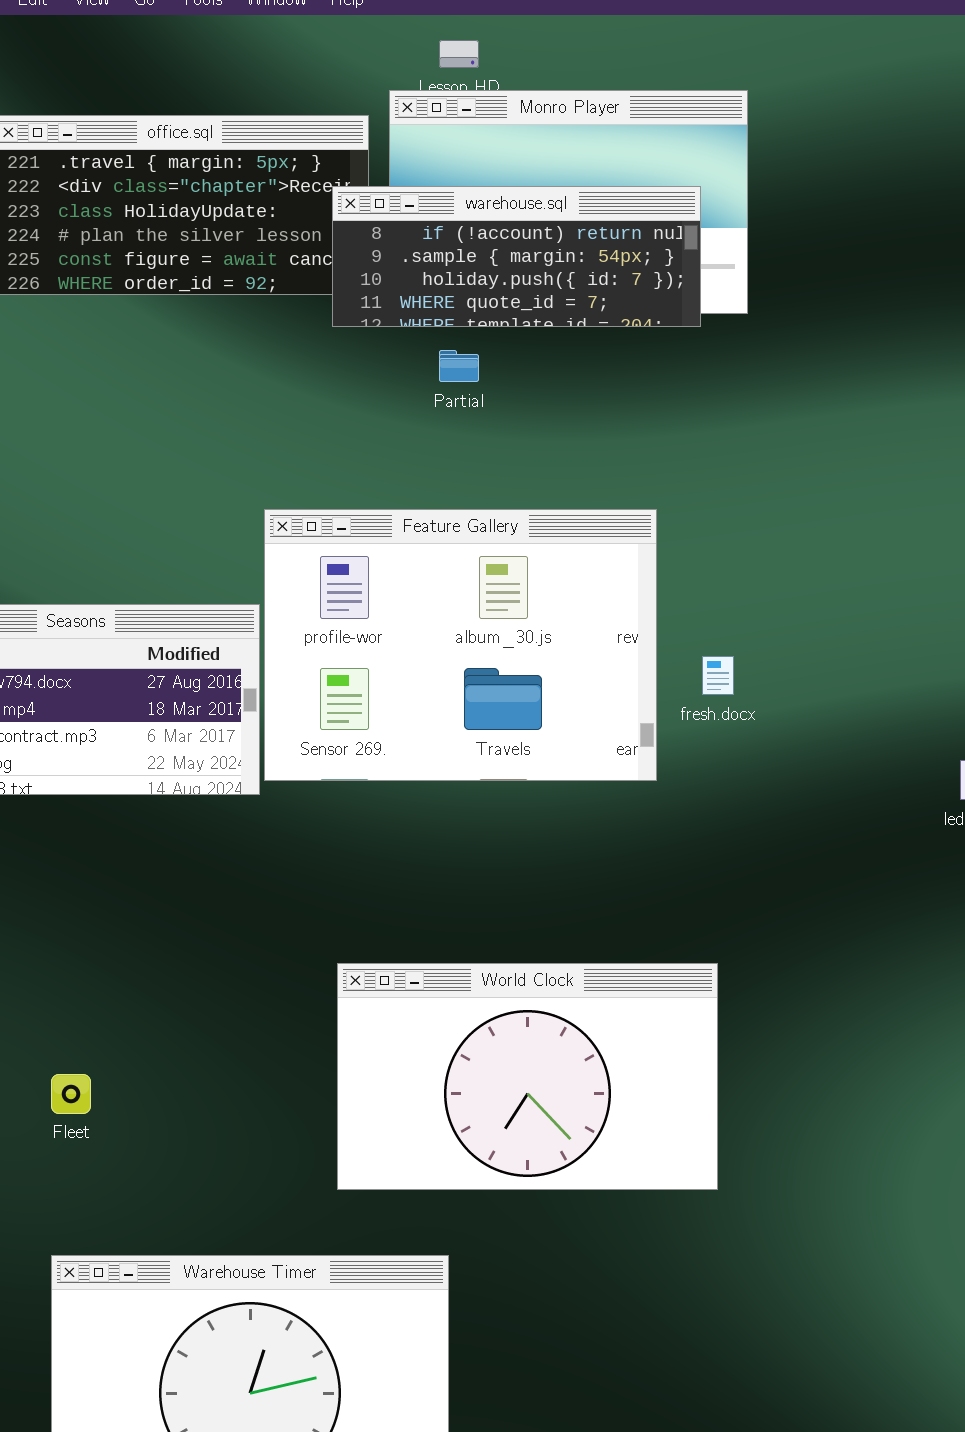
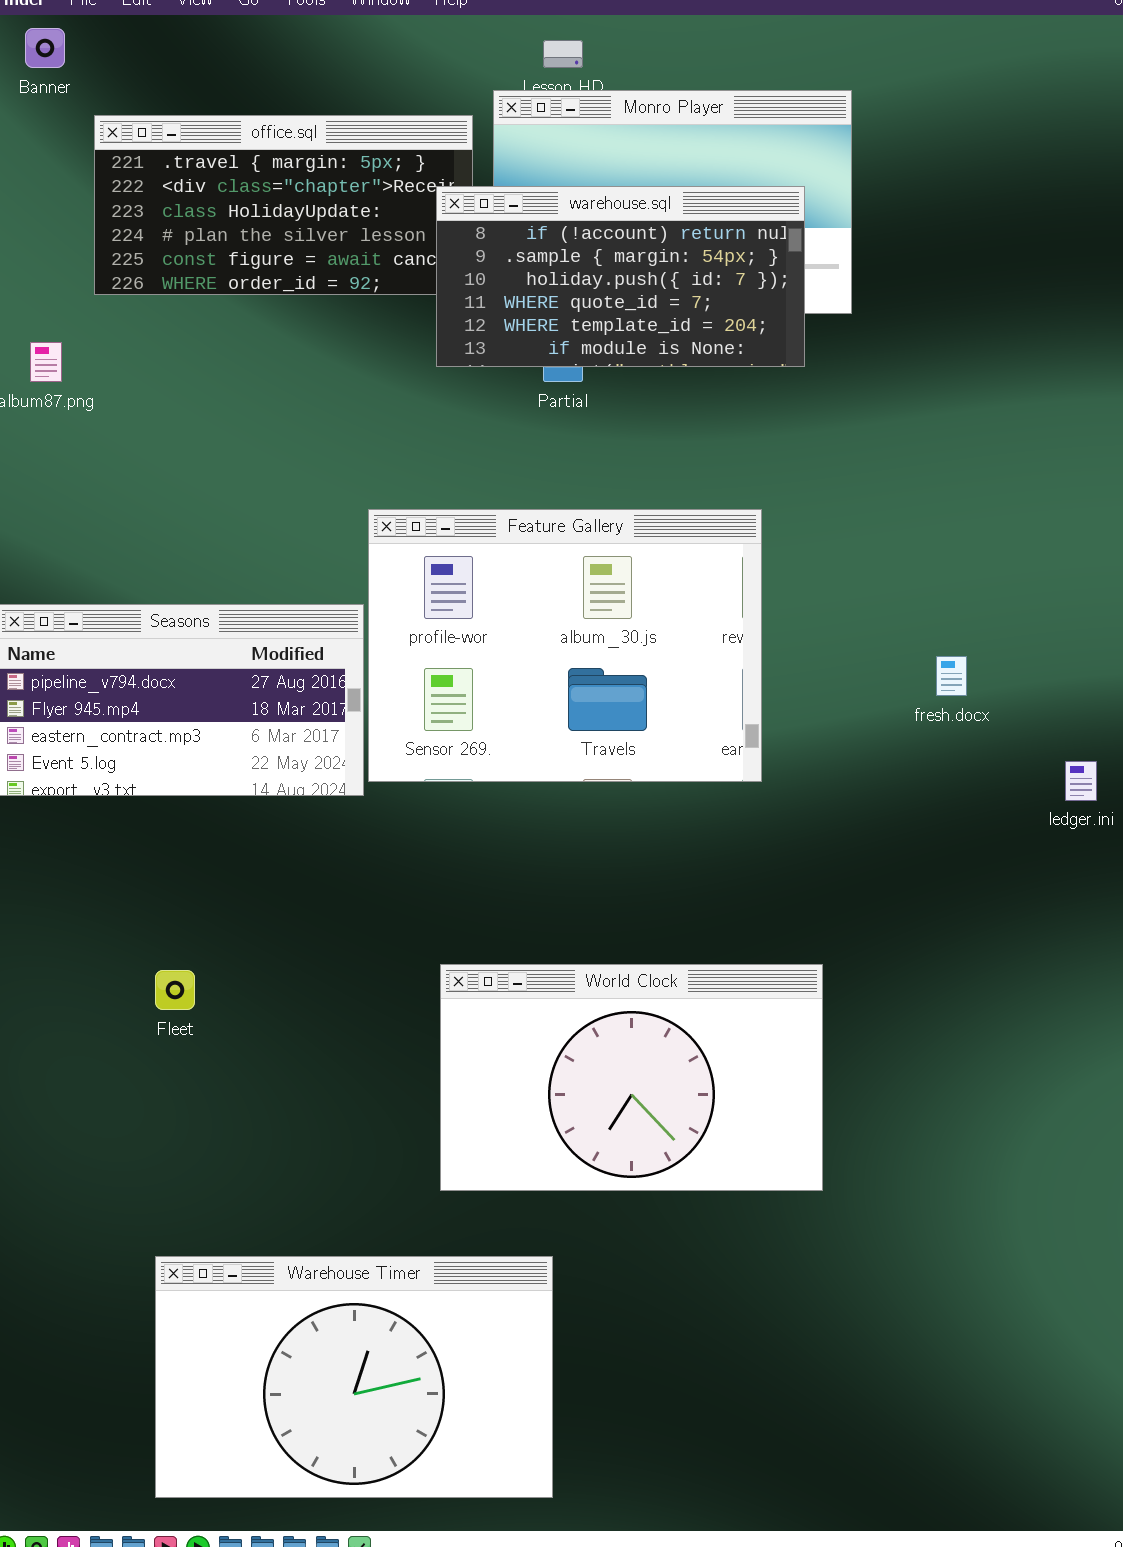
warehouse.sql: [332,186,701,327] -> [436,186,805,367], resized
fresh.docx: [702,656,734,695] -> [936,656,967,696], moved
Fleet: [51,1074,91,1114] -> [155,970,195,1010], moved

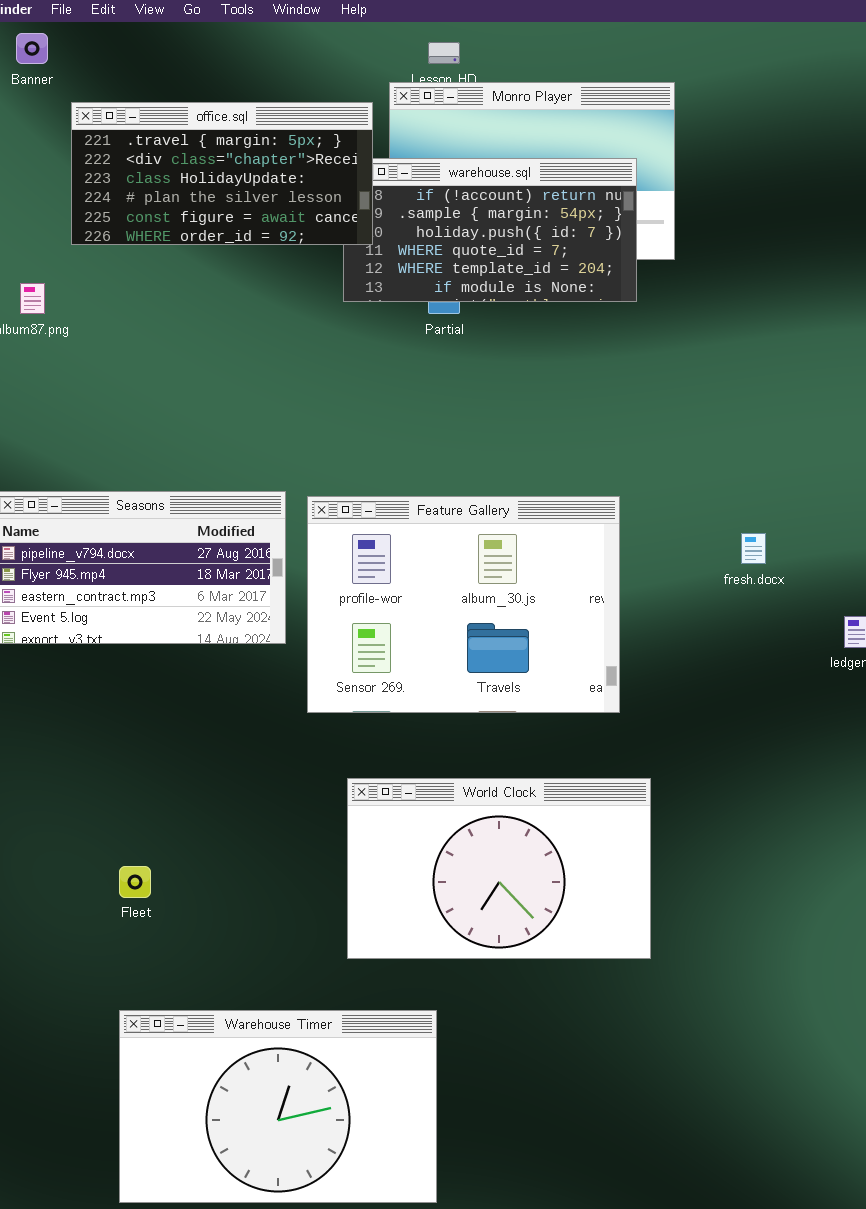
office.sql: [94,115,473,295] -> [71,102,373,245], raised
Feature Gallery: [368,509,762,782] -> [307,496,620,713], moved
Fleet: [155,970,195,1010] -> [119,866,151,898], moved

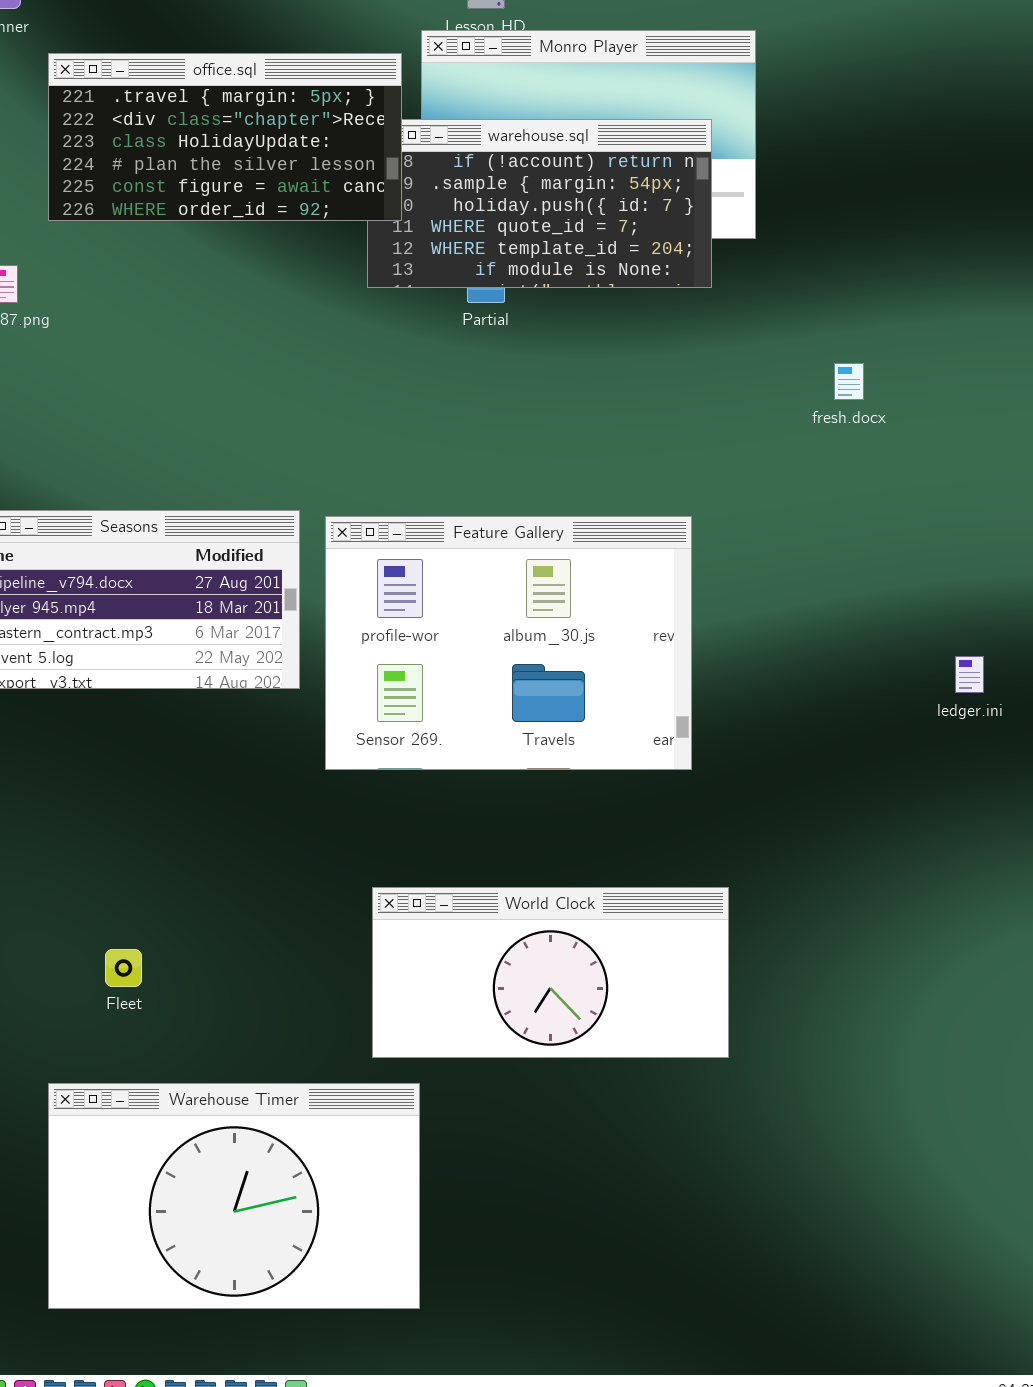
fresh.docx: [741,533,766,564] -> [834,363,864,400], moved
World Clock: [347,778,651,959] -> [372,887,729,1058], resized
Warehouse Timer: [119,1010,437,1203] -> [48,1083,420,1309], moved

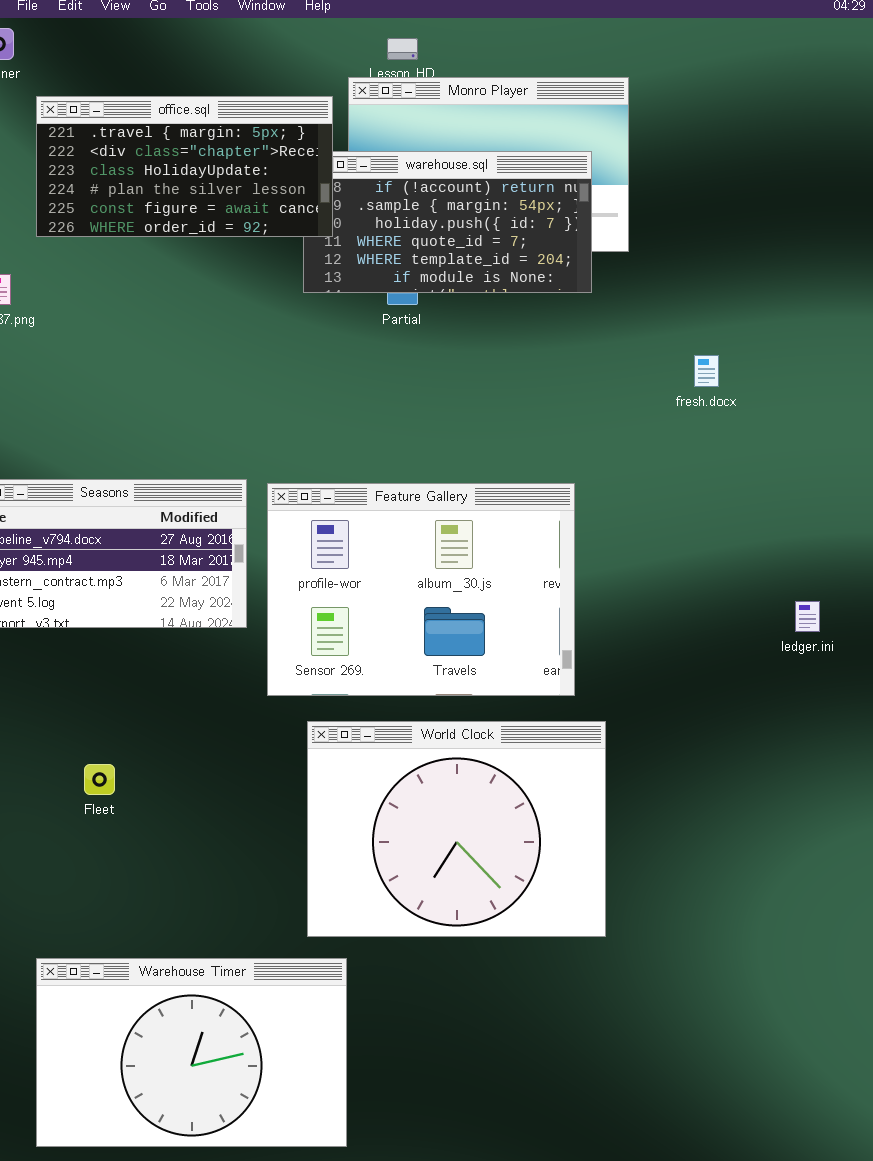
World Clock: [372,887,729,1058] -> [307,721,606,937], resized
Fleet: [105,949,142,987] -> [84,764,115,795], moved

